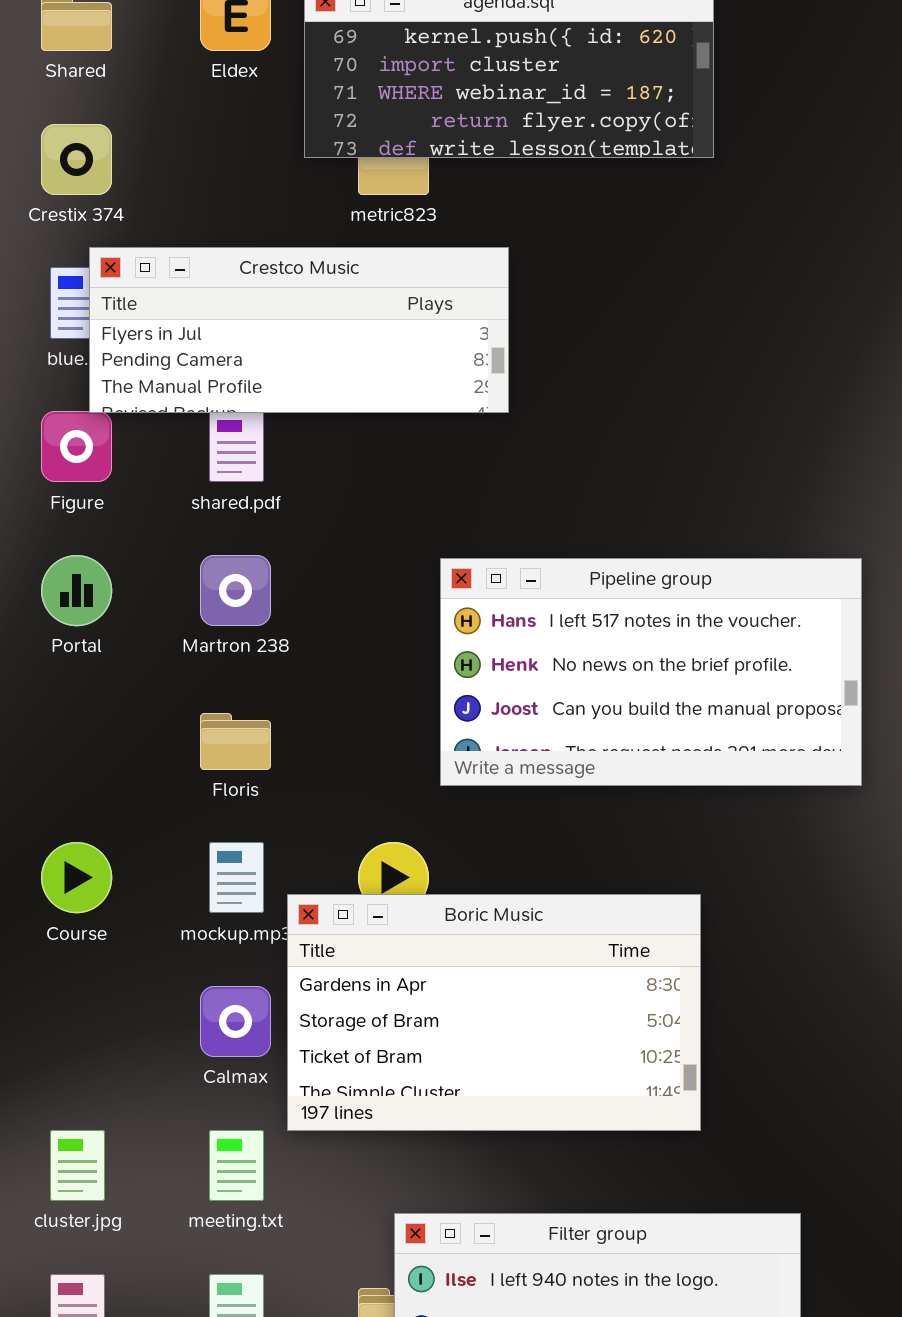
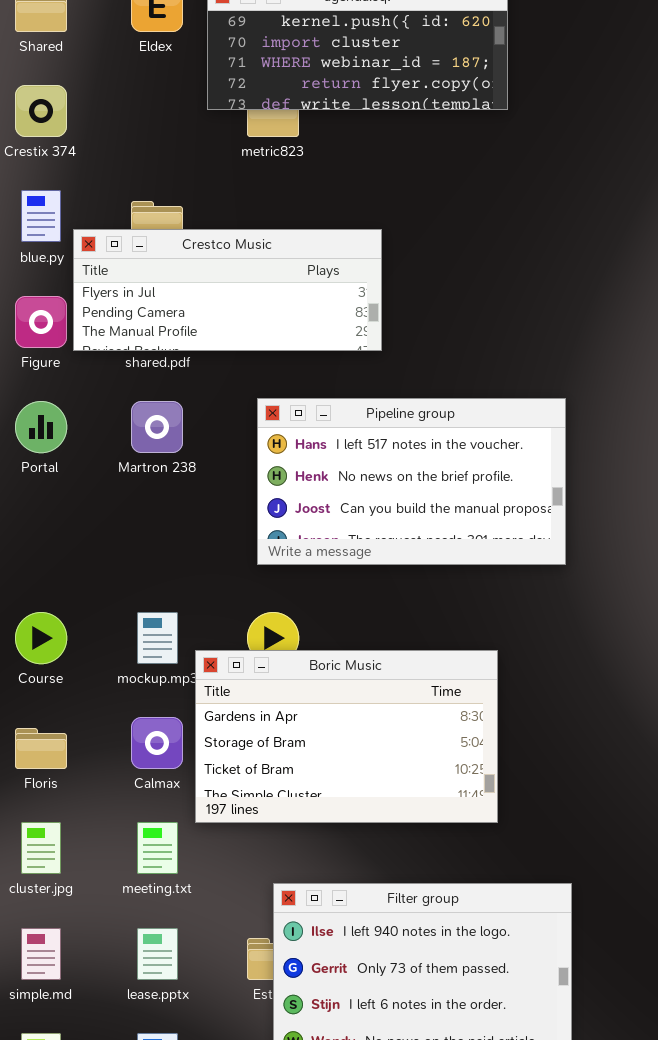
Crestco Music: [89,247,509,413] -> [73,229,382,351], moved
Pipeline group: [440,558,862,786] -> [257,398,566,565], moved
Floris: [200,713,271,770] -> [15,728,67,769], moved

